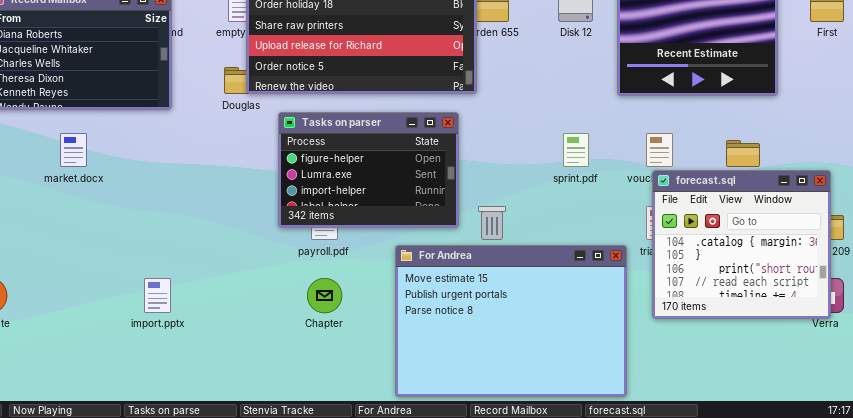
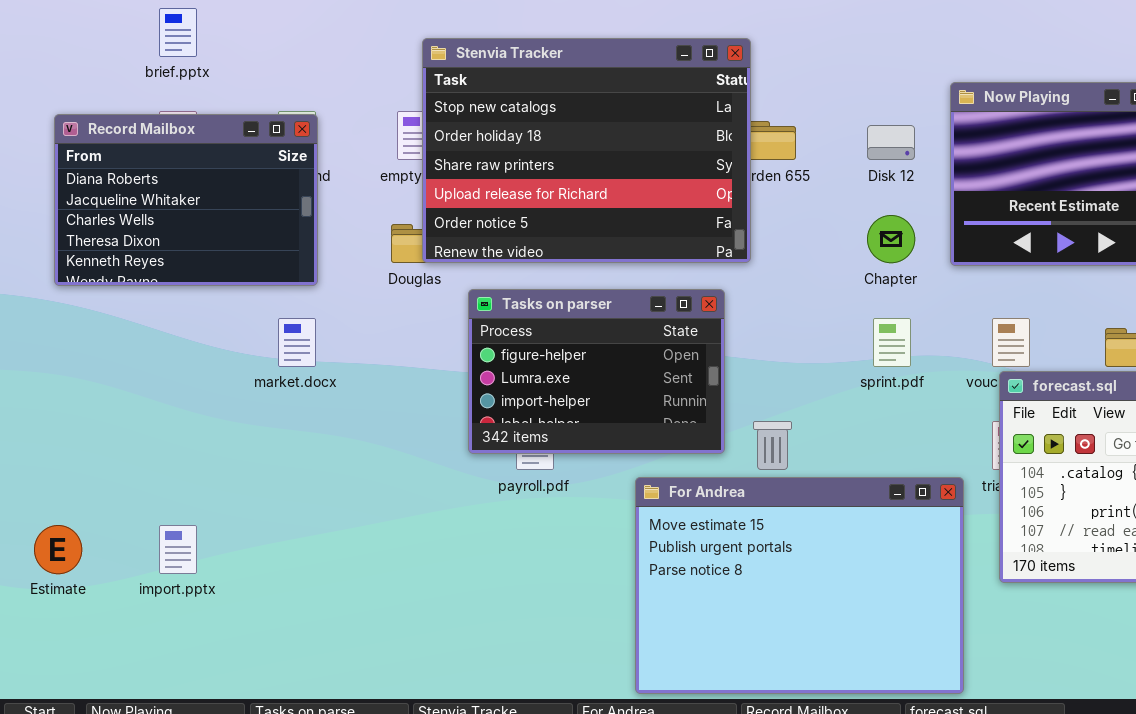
market.docx: [60,133,87,167] -> [278,318,316,367], moved
import.pptx: [144,278,171,313] -> [159,525,197,574], moved
Chapter: [307,278,342,313] -> [867,215,915,263], moved

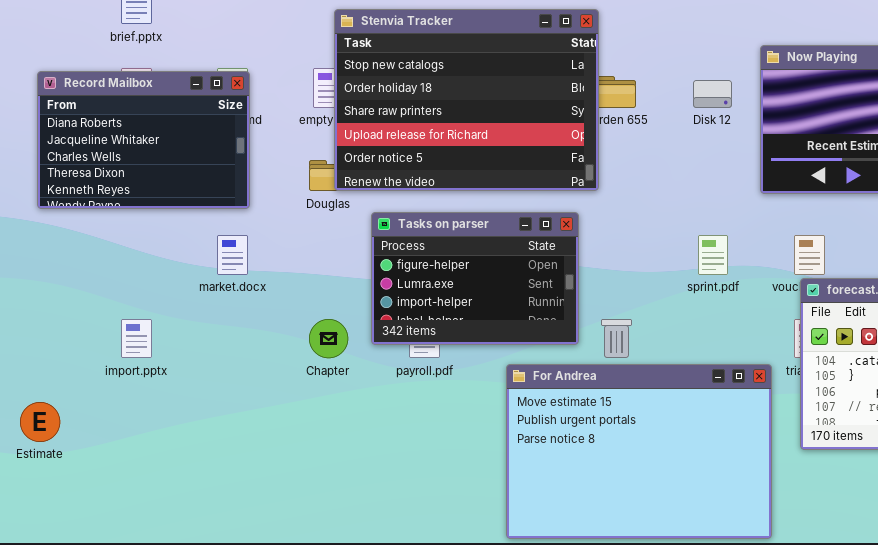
Chapter: [867,215,915,263] -> [309,319,348,358], moved
import.pptx: [159,525,197,574] -> [121,319,152,358], moved

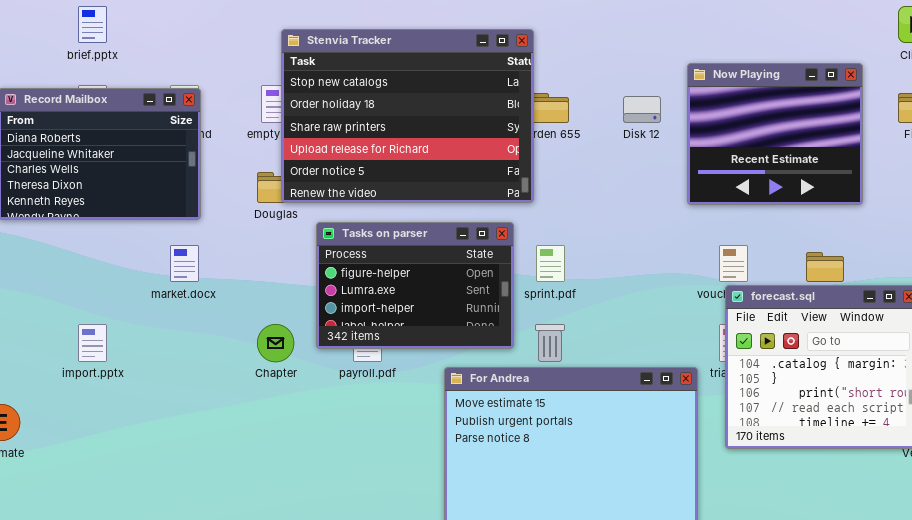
sprint.pdf: [698,235,728,275] -> [536,245,565,282], moved

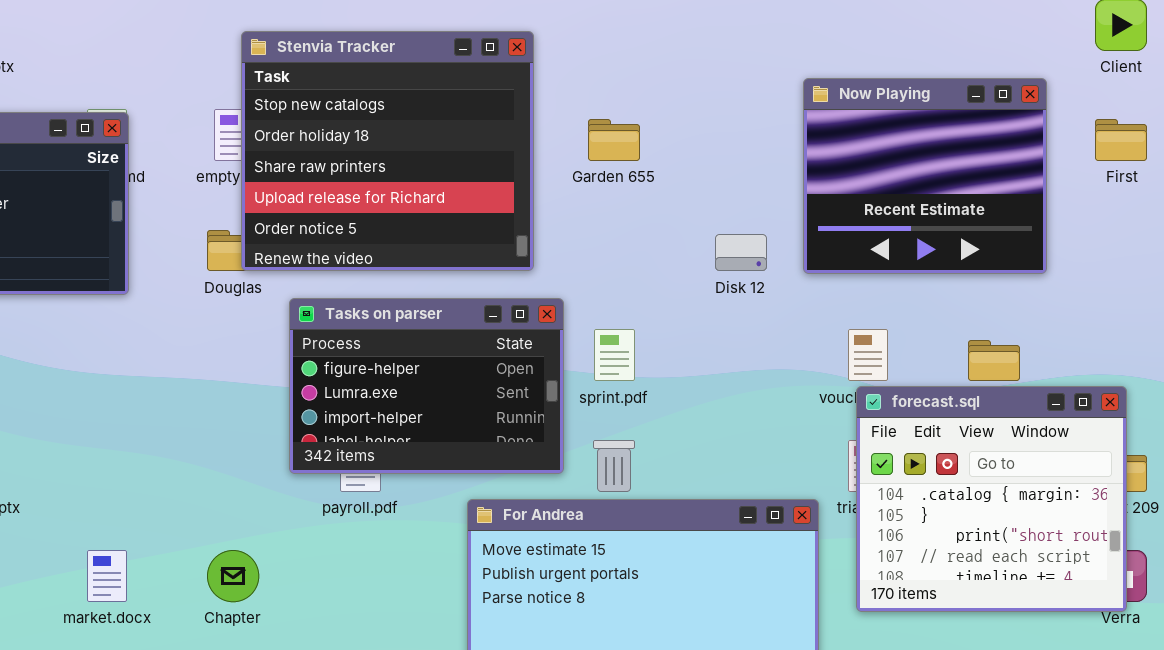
Stenvia Tracker: [281,29,534,203] -> [241,31,534,271], resized
Disk 12: [623,96,661,123] -> [715,234,767,271], moved
market.docx: [170,245,199,282] -> [87,550,127,602], moved
Chapter: [257,324,294,362] -> [207,550,259,602], moved

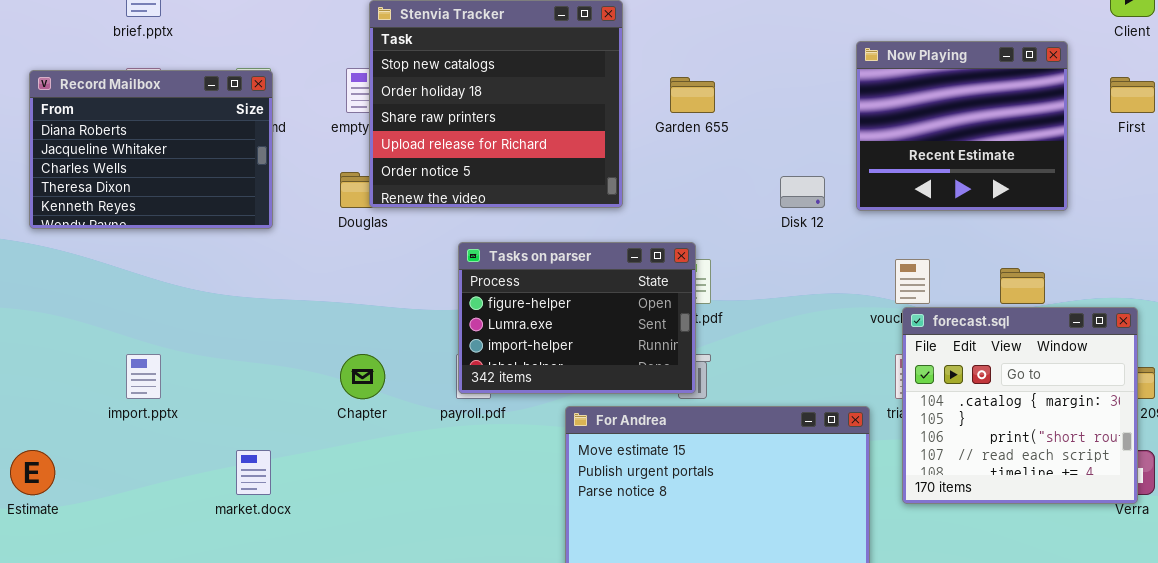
Tasks on parser: [289,298,564,474] -> [458,242,696,394], moved
Chapter: [207,550,259,602] -> [340,354,385,399], moved

